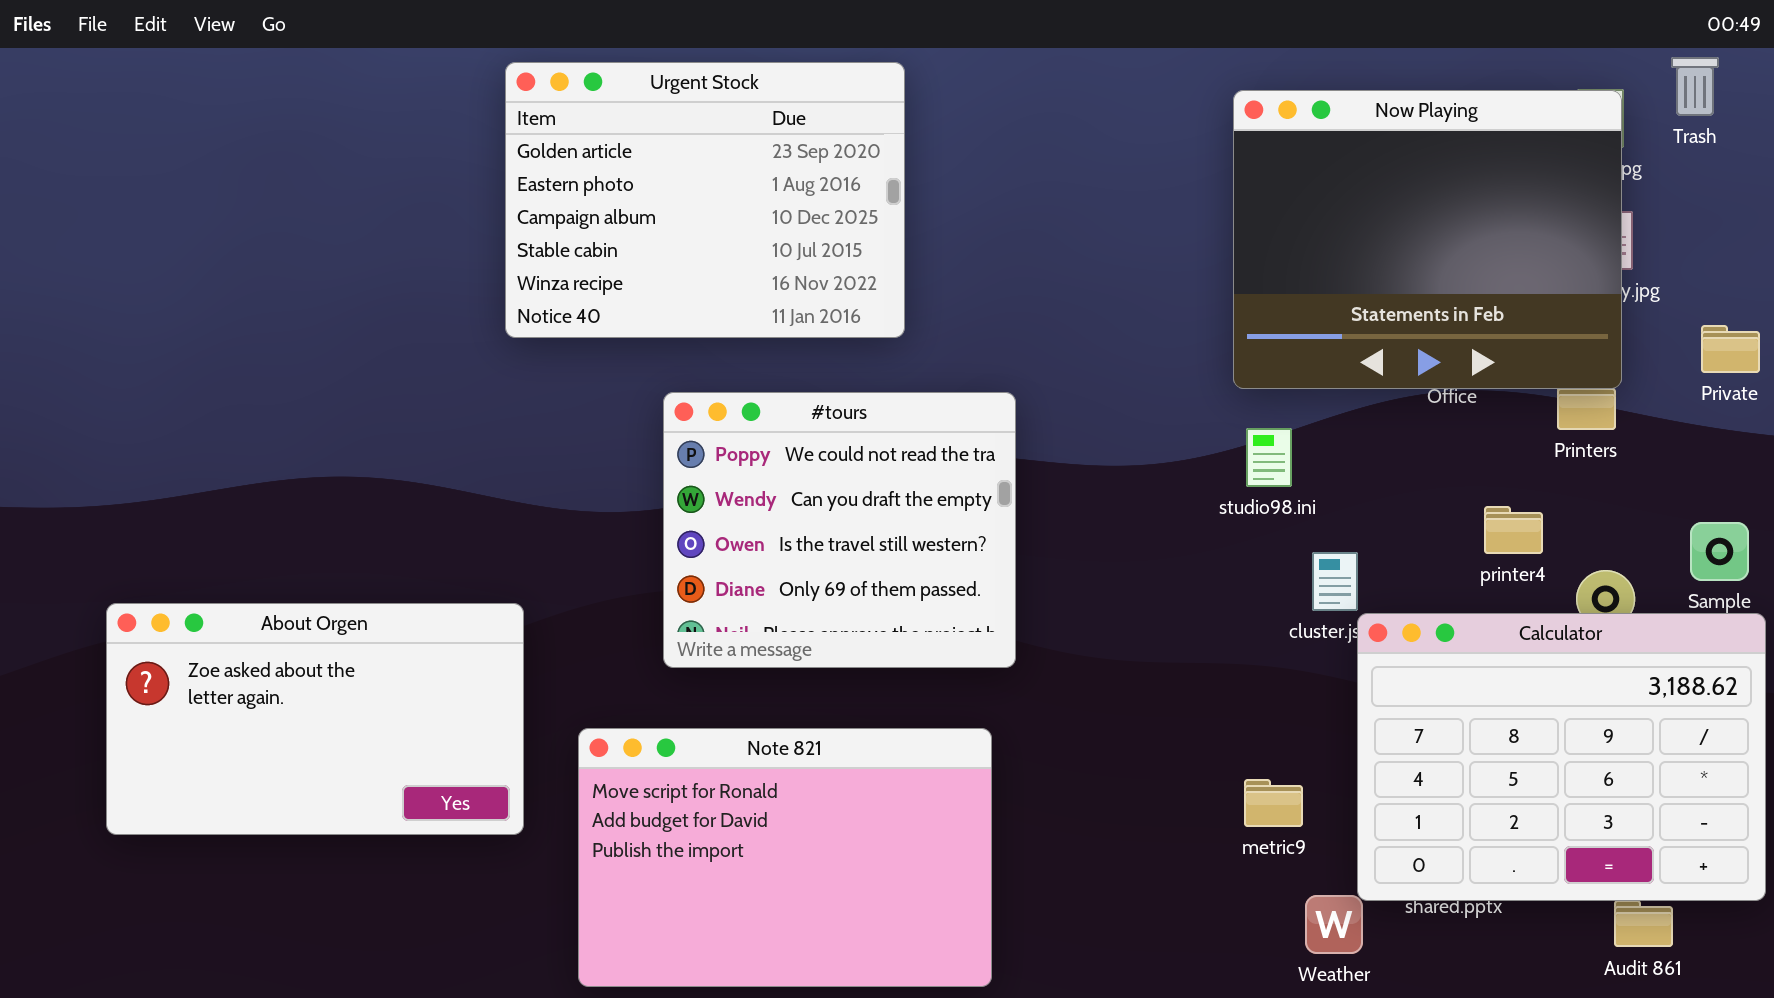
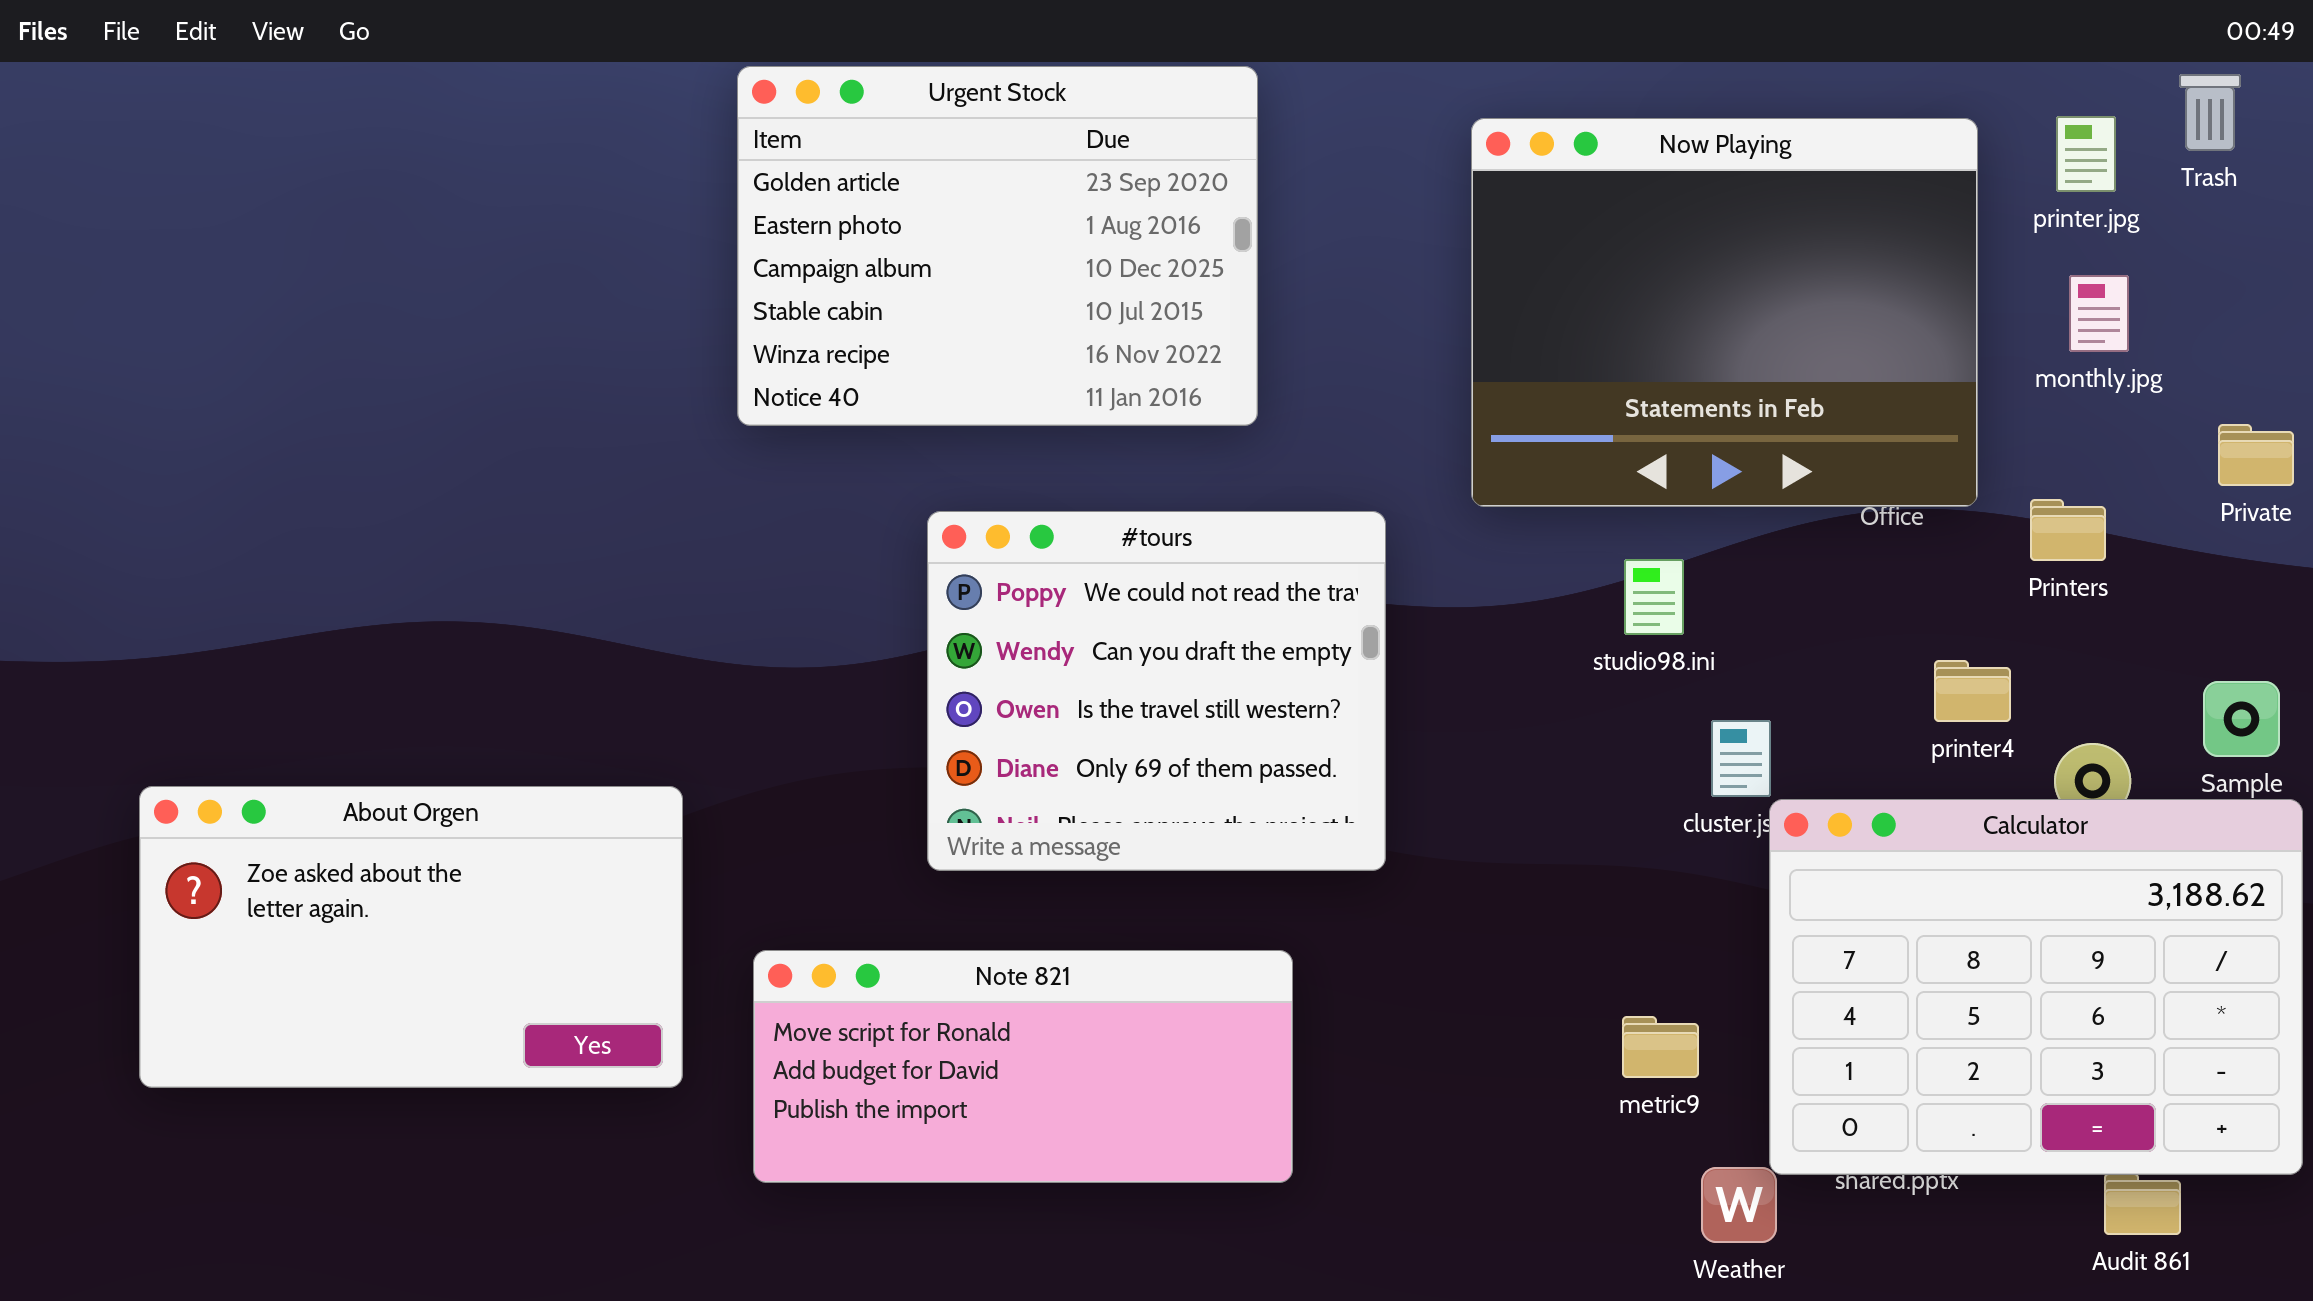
Urgent Stock: [505,62,905,338] -> [737,66,1258,426], moved
Now Playing: [1233,90,1622,389] -> [1471,118,1978,507], moved
#tours: [663,392,1016,668] -> [927,511,1386,871], moved
Note 821: [578,728,992,987] -> [753,950,1293,1183], resized

